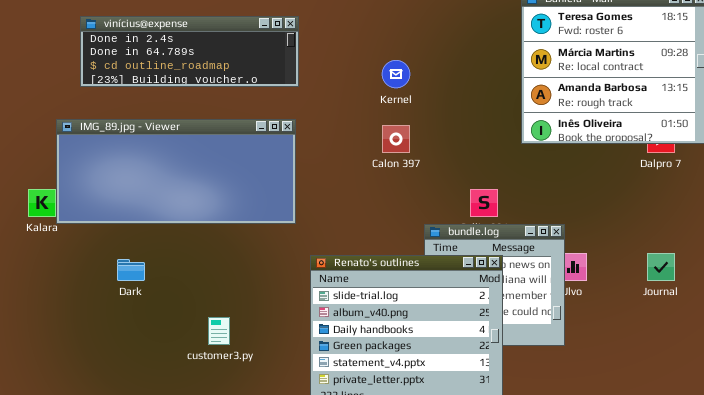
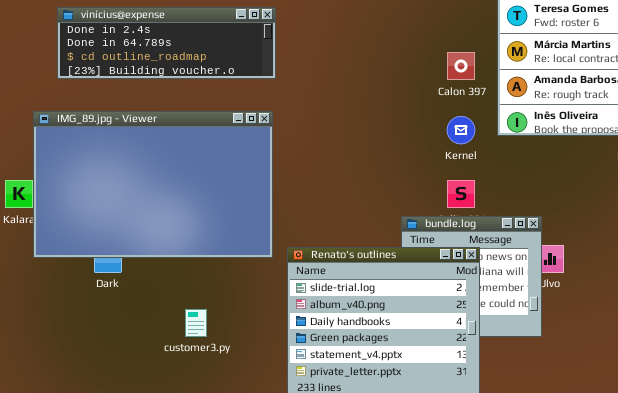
Kernel: [382,60,410,88] -> [447,116,475,144], moved
IMG_89.jpg - Viewer: [56,119,296,224] -> [33,111,273,258], resized
Calon 397: [382,125,410,153] -> [447,52,475,80], moved

